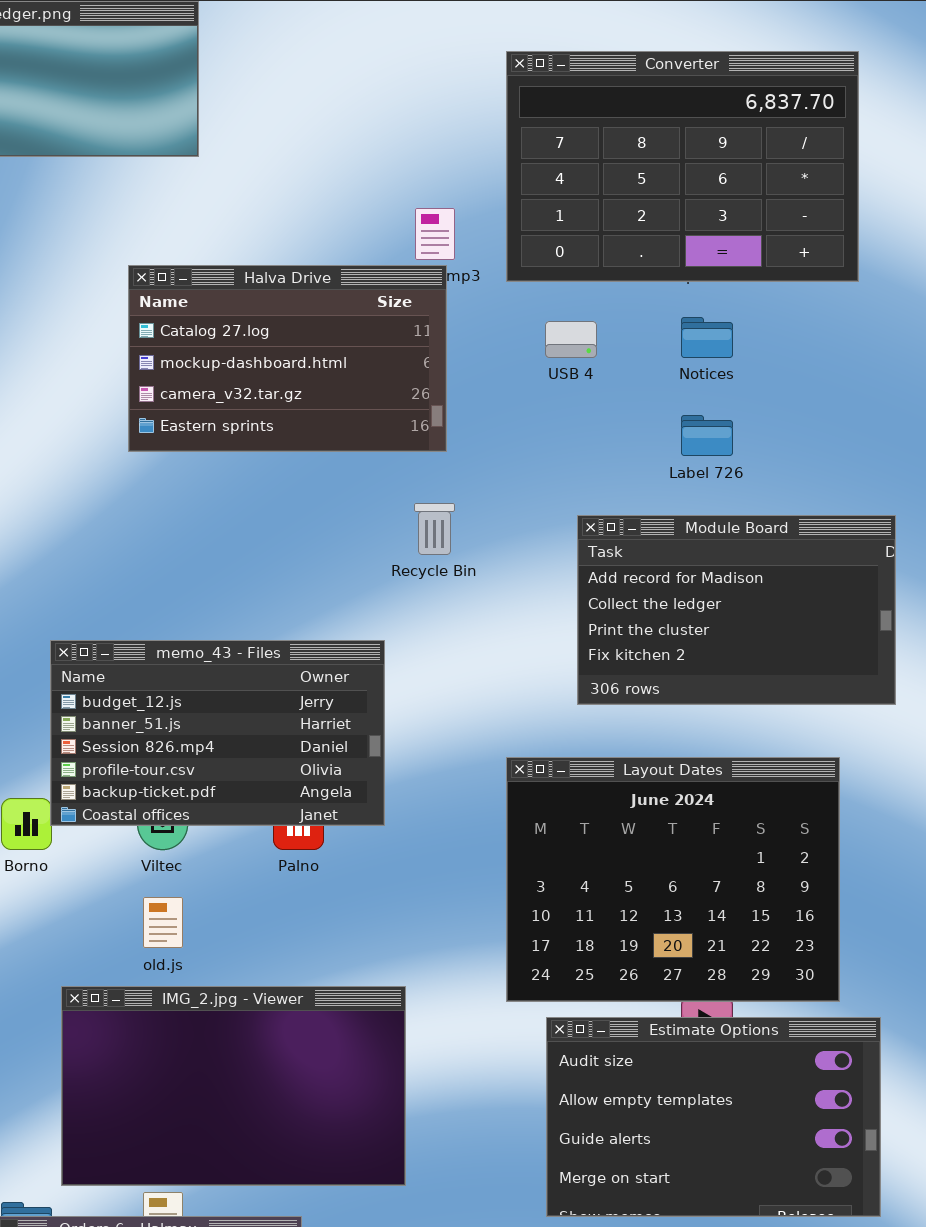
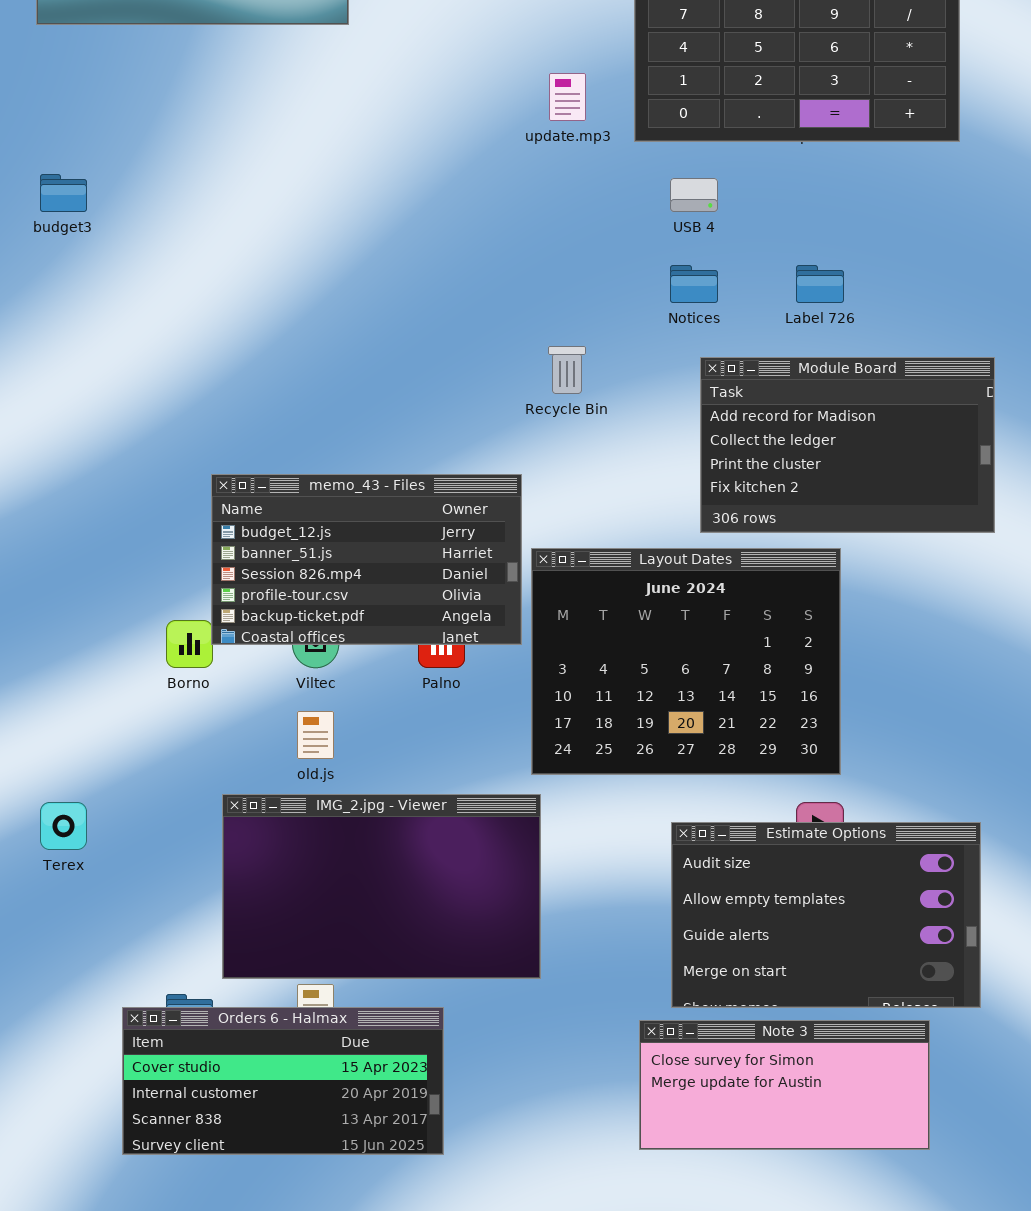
Halva Drive: [128,265,447,452] -> none, closed
Notices: [681,317,733,358] -> [670,265,718,303], moved
Layout Dates: [506,757,840,1002] -> [531,548,841,775], moved

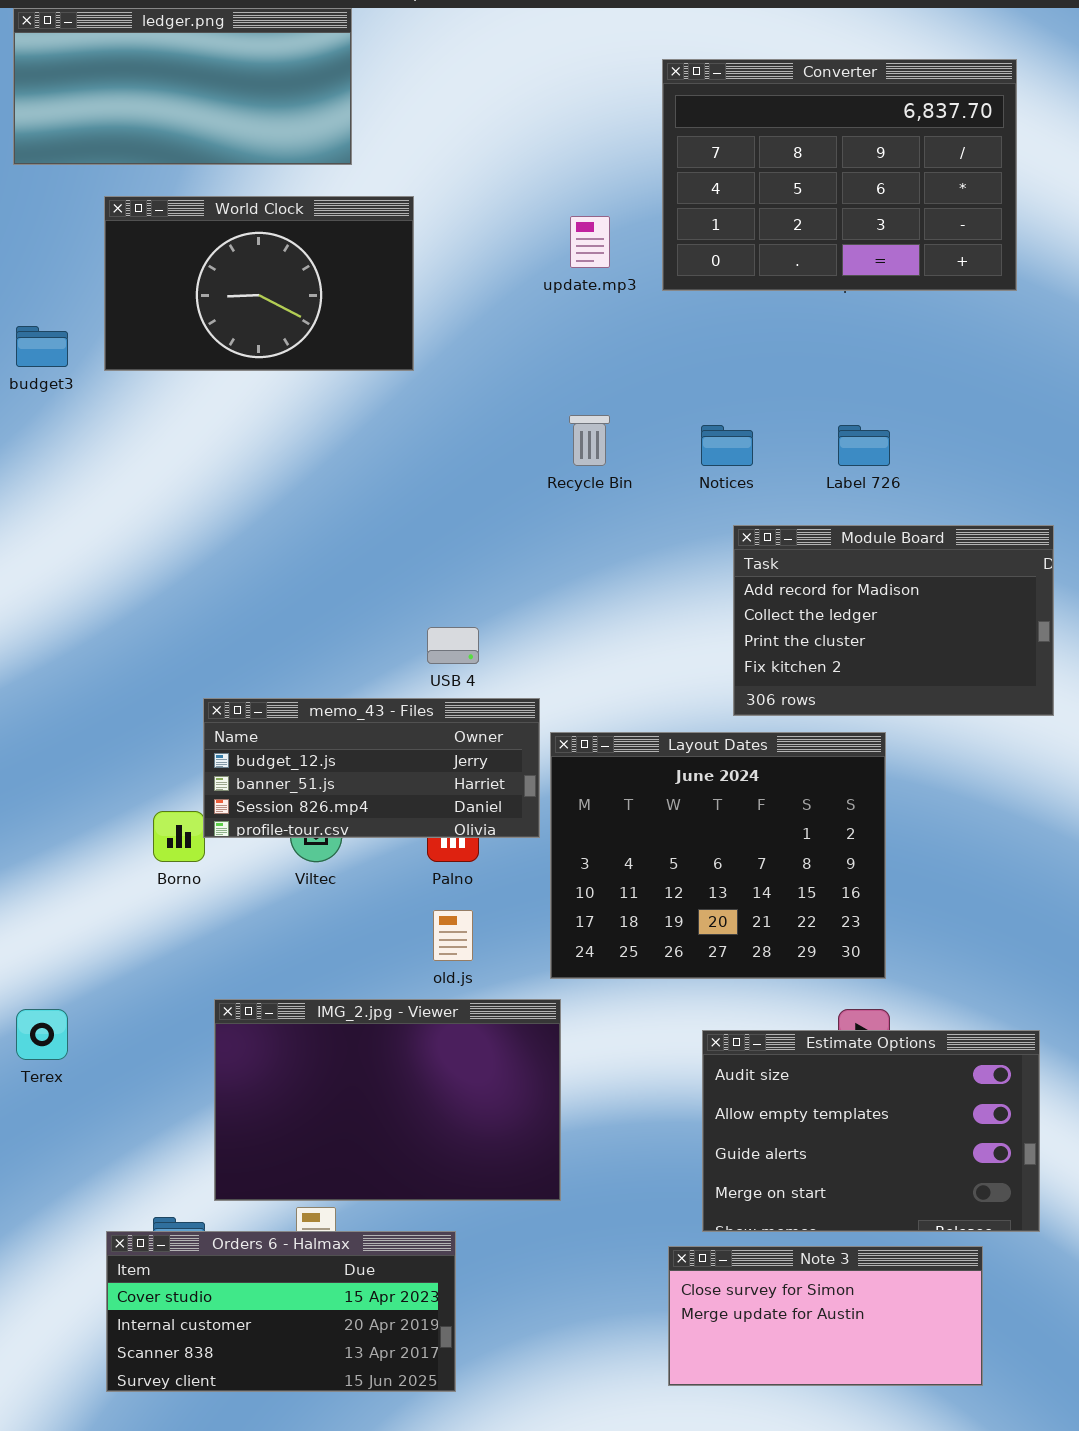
World Clock: none -> [104,196,414,371], opened
USB 4: [670,178,718,212] -> [427,627,479,664], moved
Recycle Bin: [548,346,586,394] -> [569,415,610,466], moved
memo_43 - Files: [211,474,522,645] -> [203,698,540,838], resized
old.js: [297,711,334,759] -> [433,910,473,961], moved

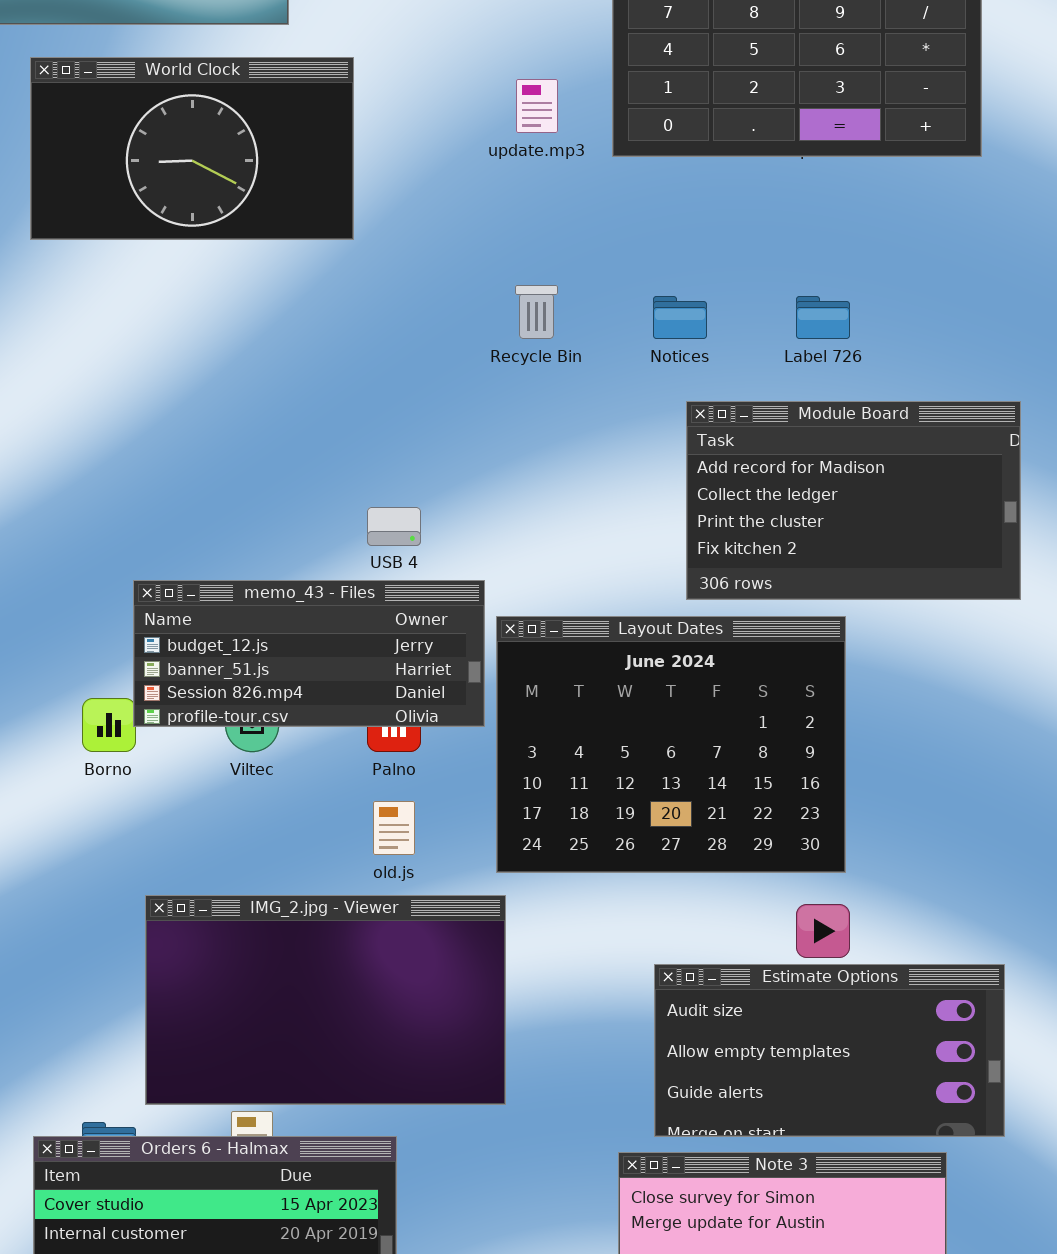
Estimate Options: [702,1030,1040,1232] -> [654,964,1005,1137], resized

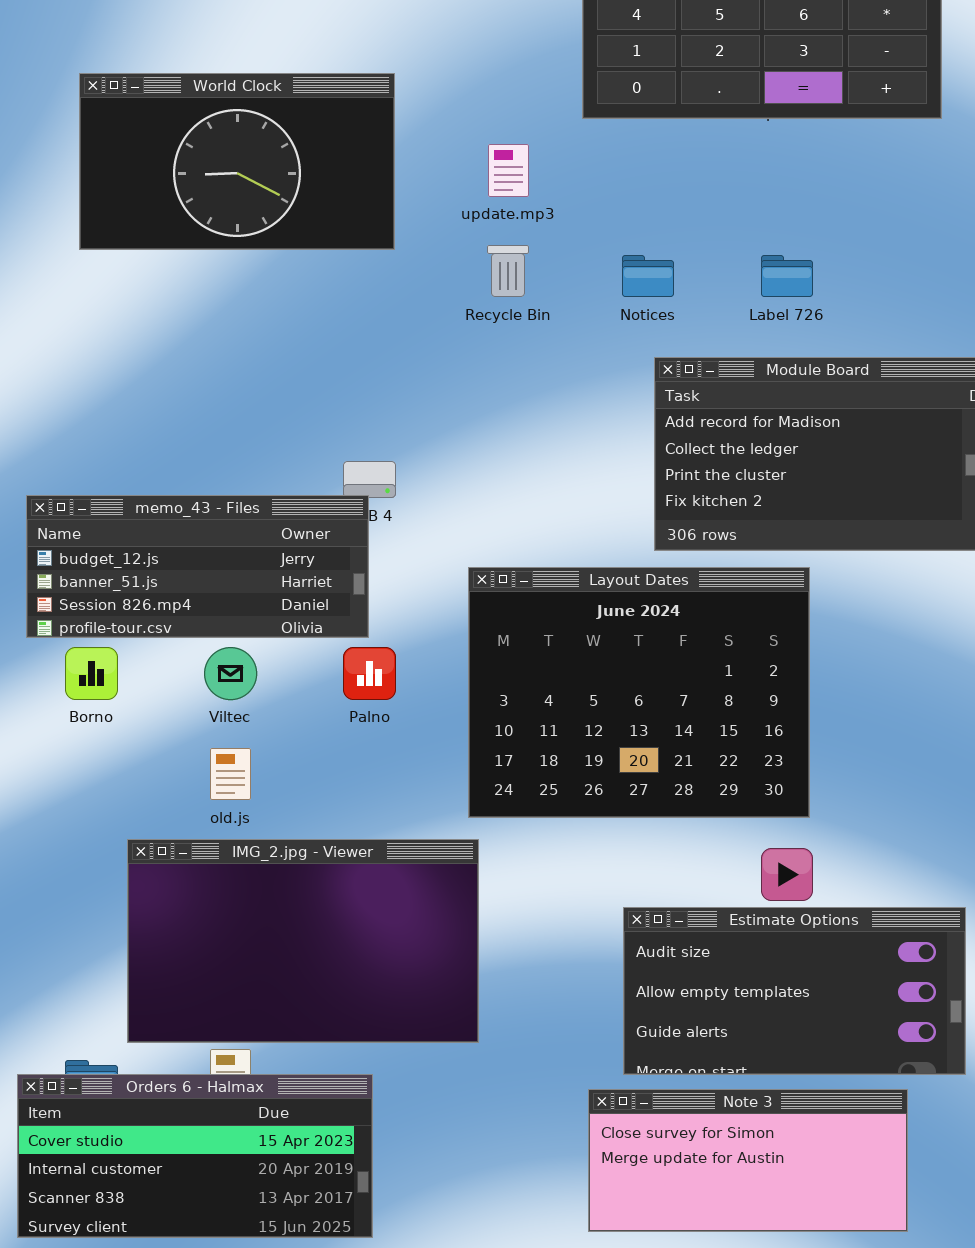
World Clock: [30,57,354,240] -> [79,73,395,250], moved
update.mp3: [516,79,558,133] -> [488,144,529,197], moved
memo_43 - Files: [133,580,485,727] -> [26,495,369,638], moved
old.js: [373,801,415,855] -> [210,748,251,800], moved

